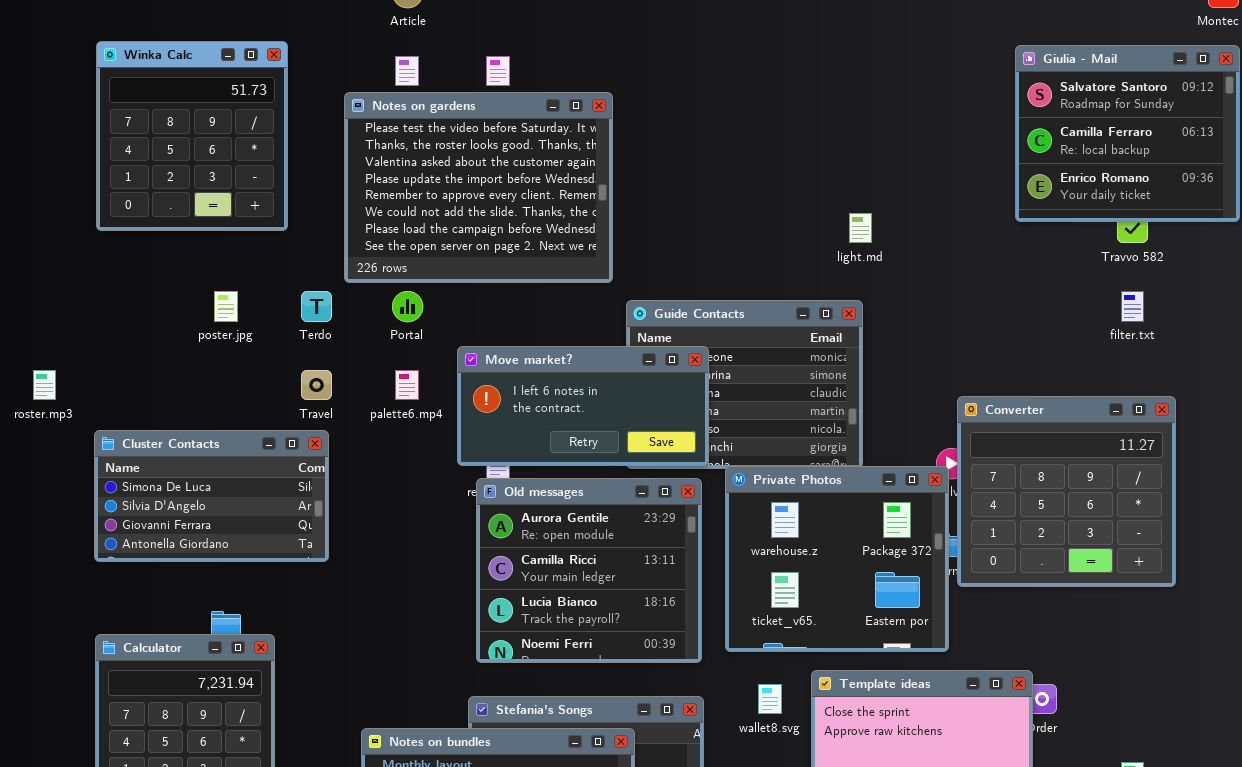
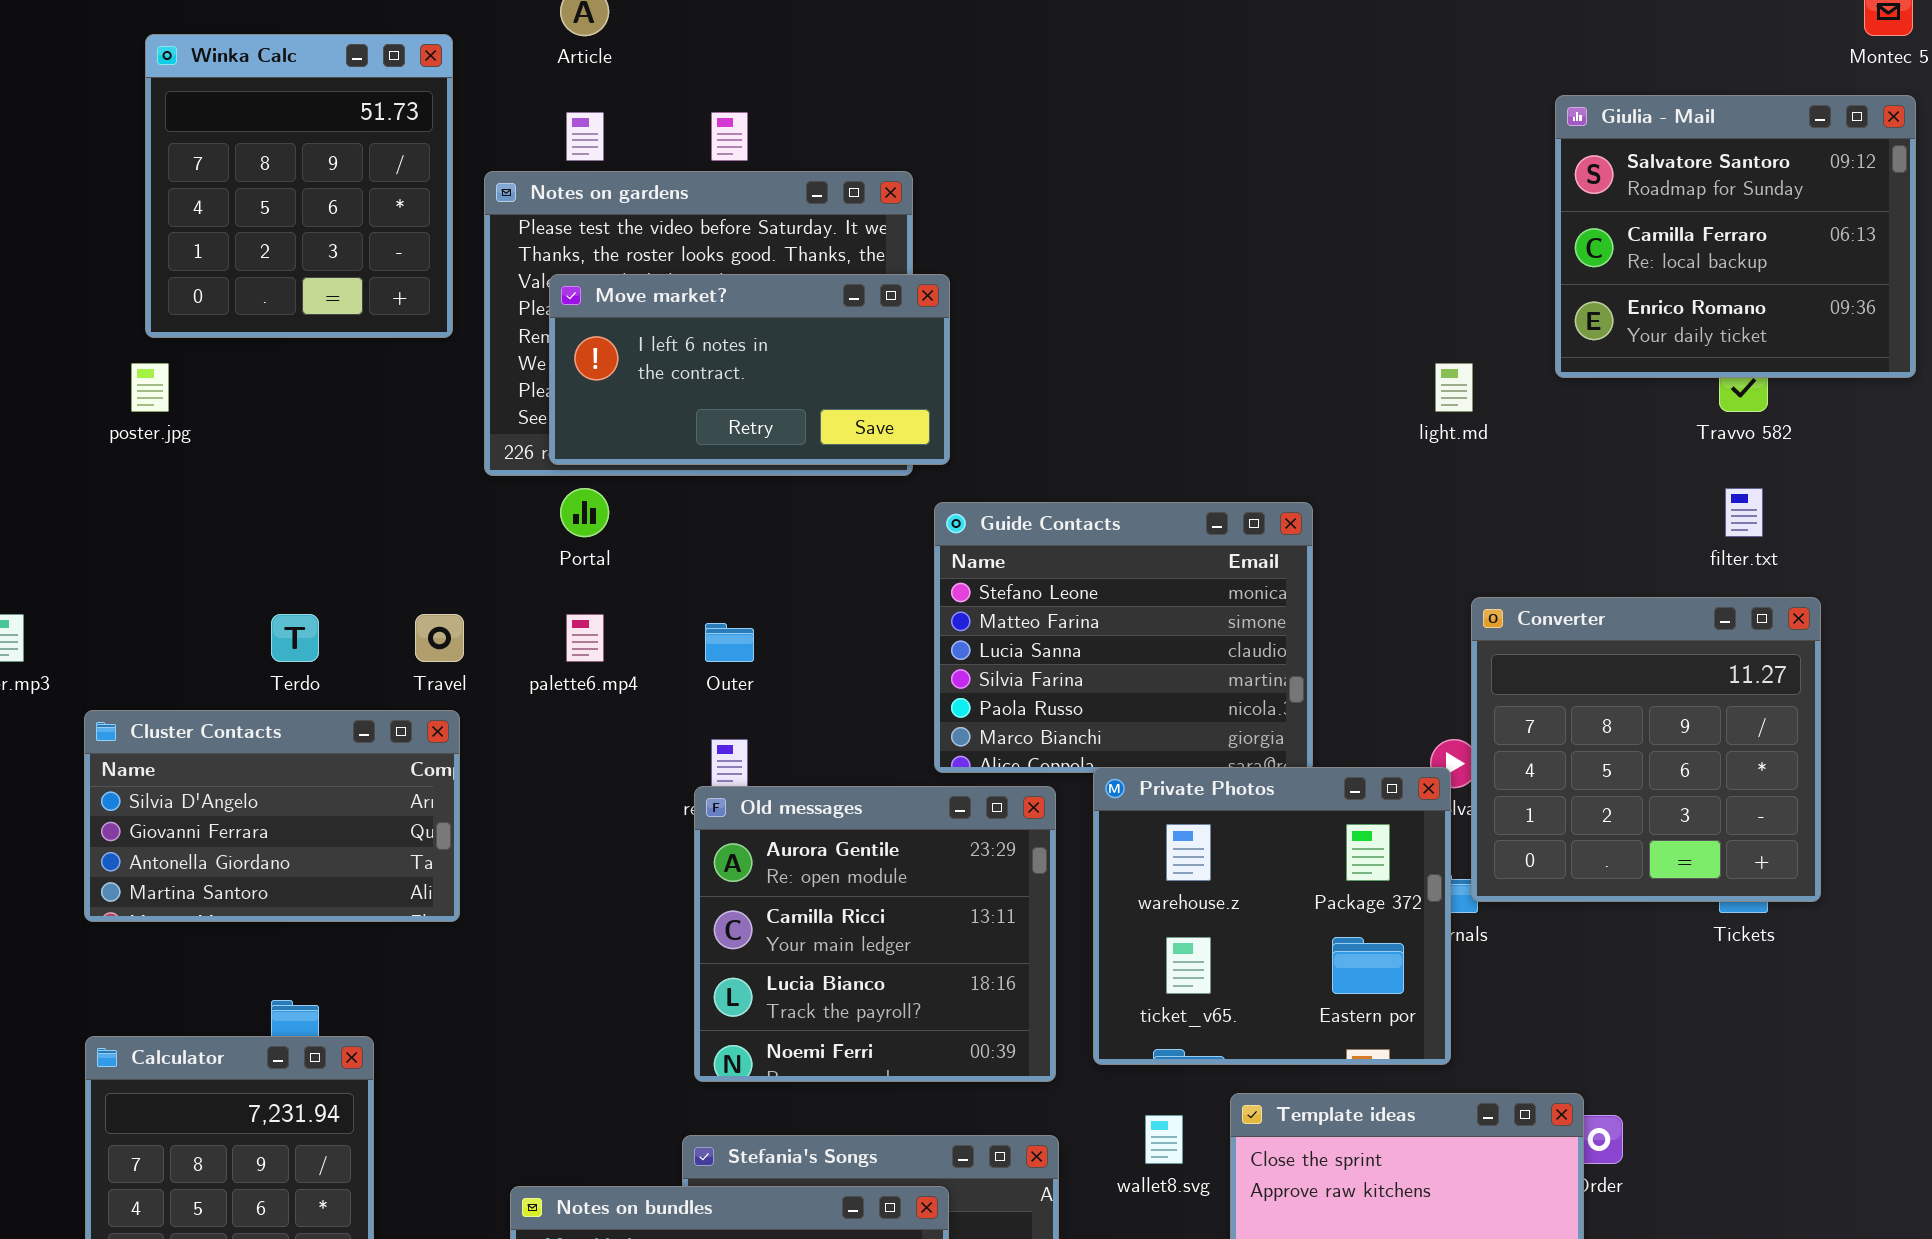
Winka Calc: [96,41,288,231] -> [145,34,453,338], moved
light.md: [849,213,872,243] -> [1435,363,1473,412], moved
poster.jpg: [214,291,238,322] -> [131,363,169,412], moved
Terdo: [301,291,332,322] -> [271,614,319,662], moved
Move market?: [457,346,709,466] -> [549,274,950,465], moved
Converter: [957,396,1176,587] -> [1471,597,1821,902], moved
Cluster Contacts: [94,430,329,562] -> [84,710,460,922], scrolled down 1 row

